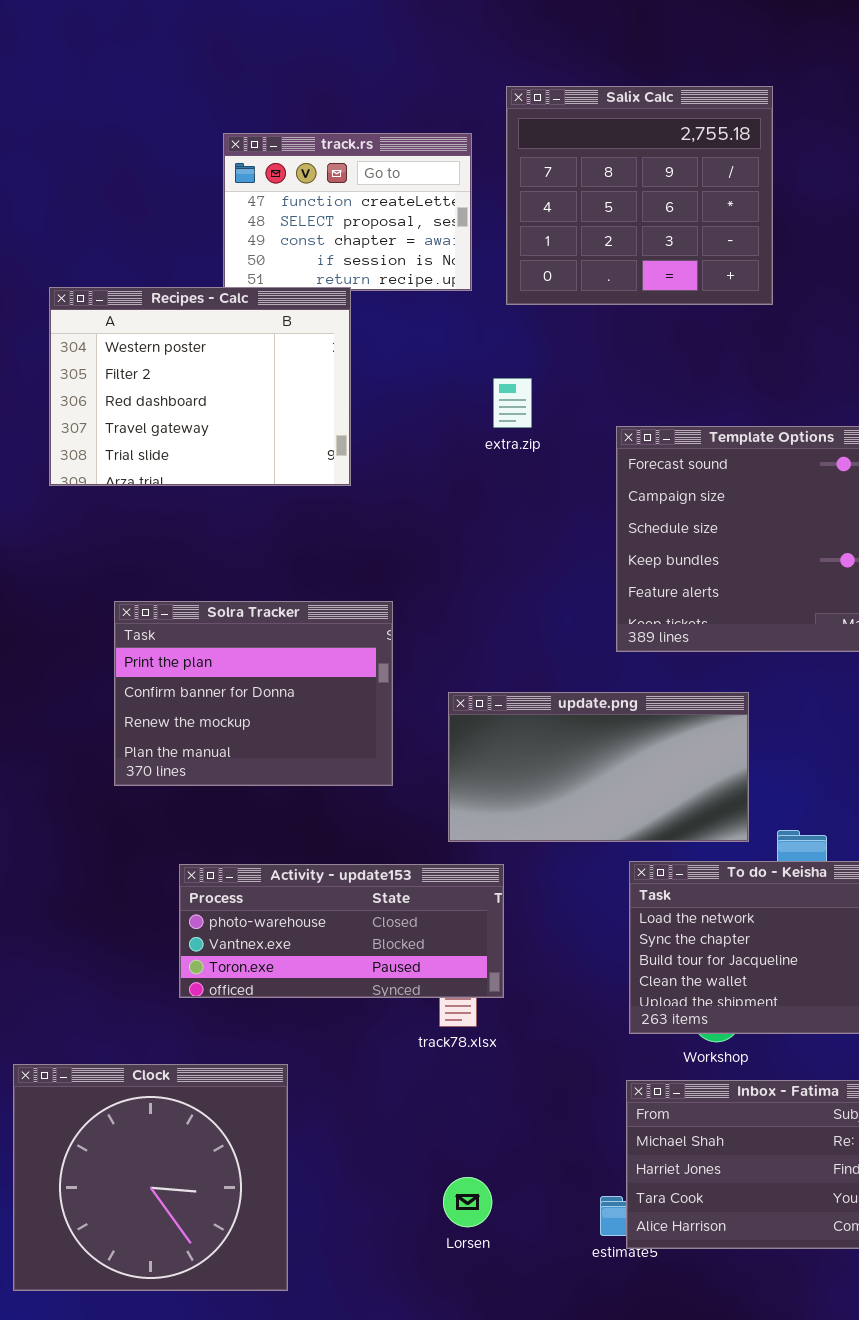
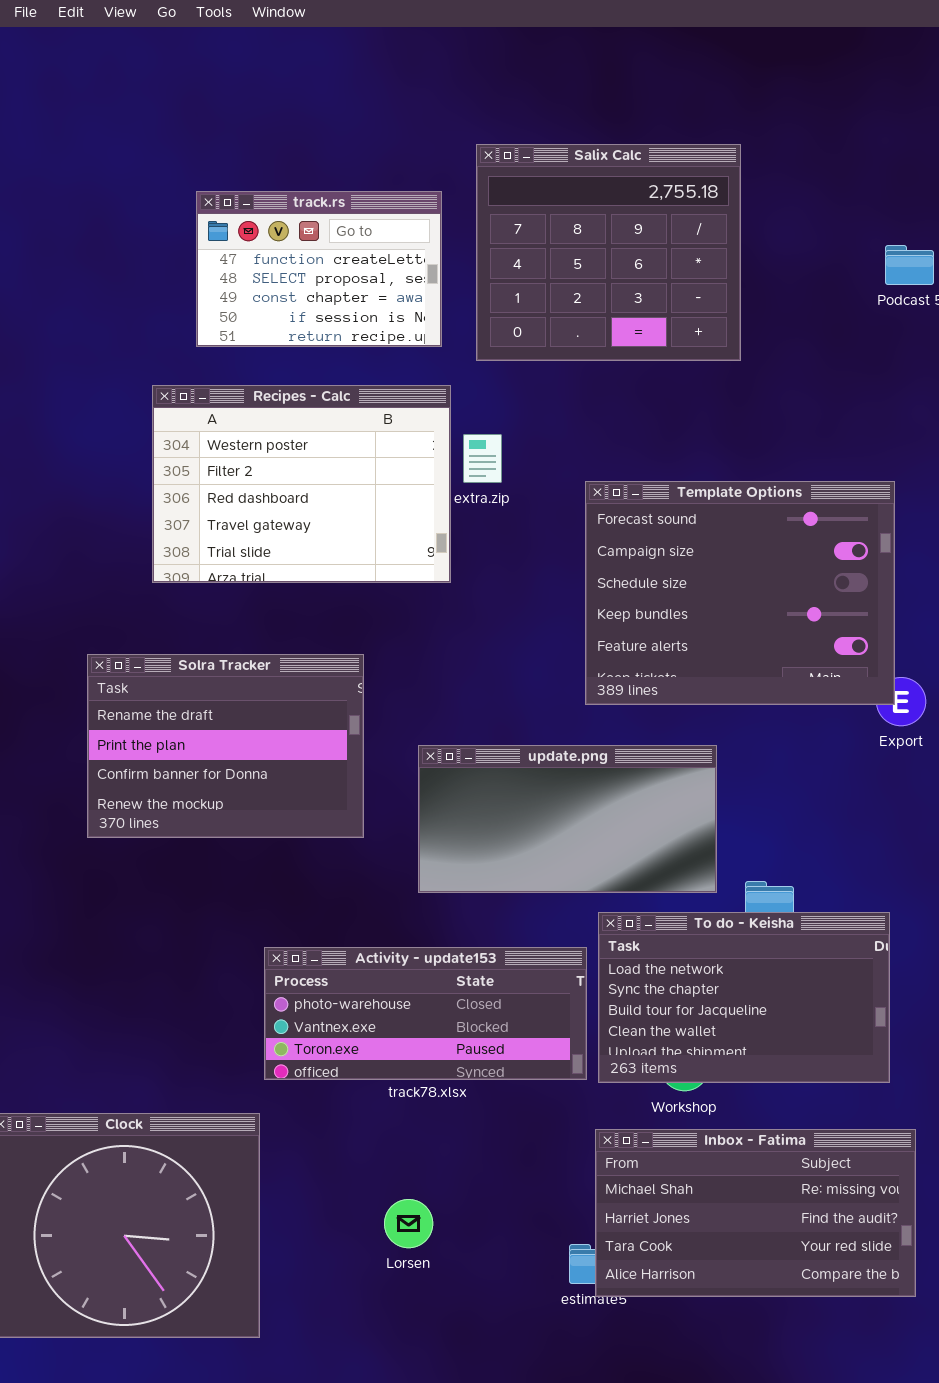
Recipes - Calc: [49,287,351,486] -> [152,385,451,583], moved
Solra Tracker: [114,601,393,786] -> [87,654,364,838], scrolled up 1 row
Activity - update153: [179,864,504,998] -> [264,947,587,1080], moved
Lorsen: [443,1177,492,1227] -> [384,1199,433,1248], moved

